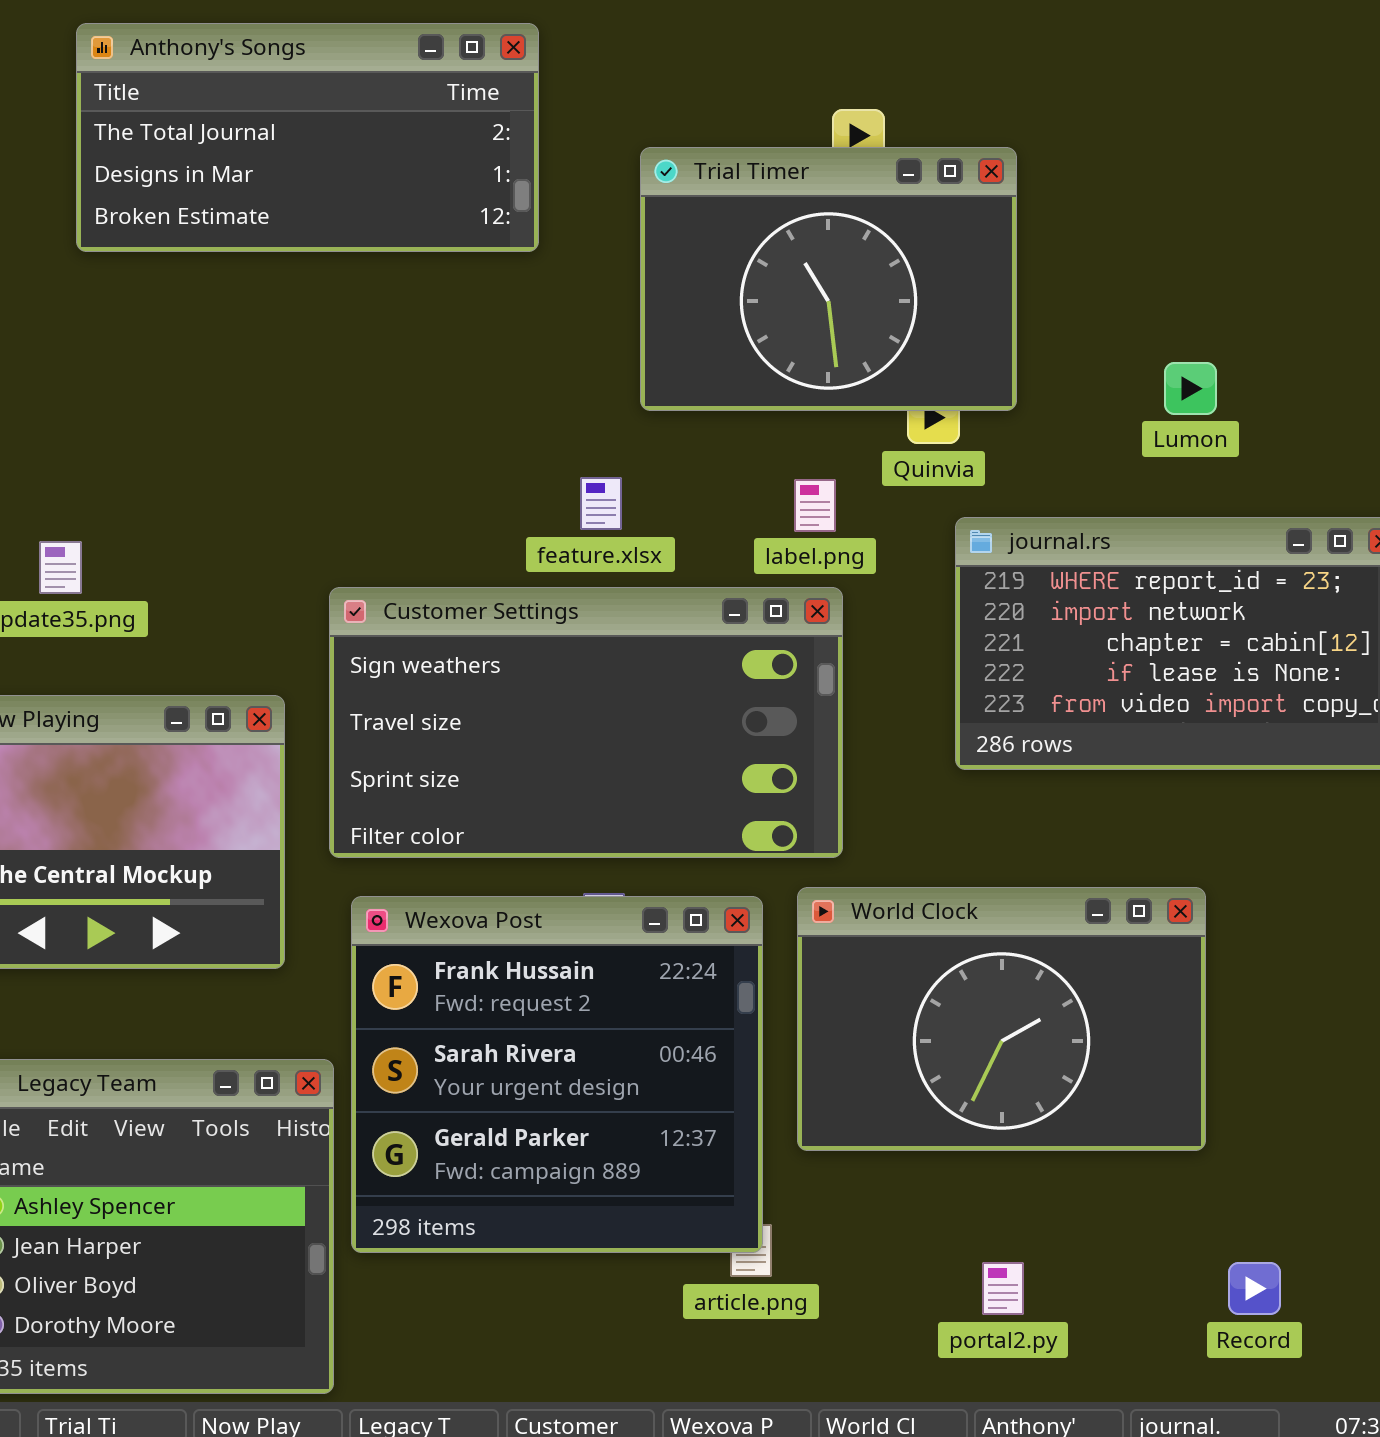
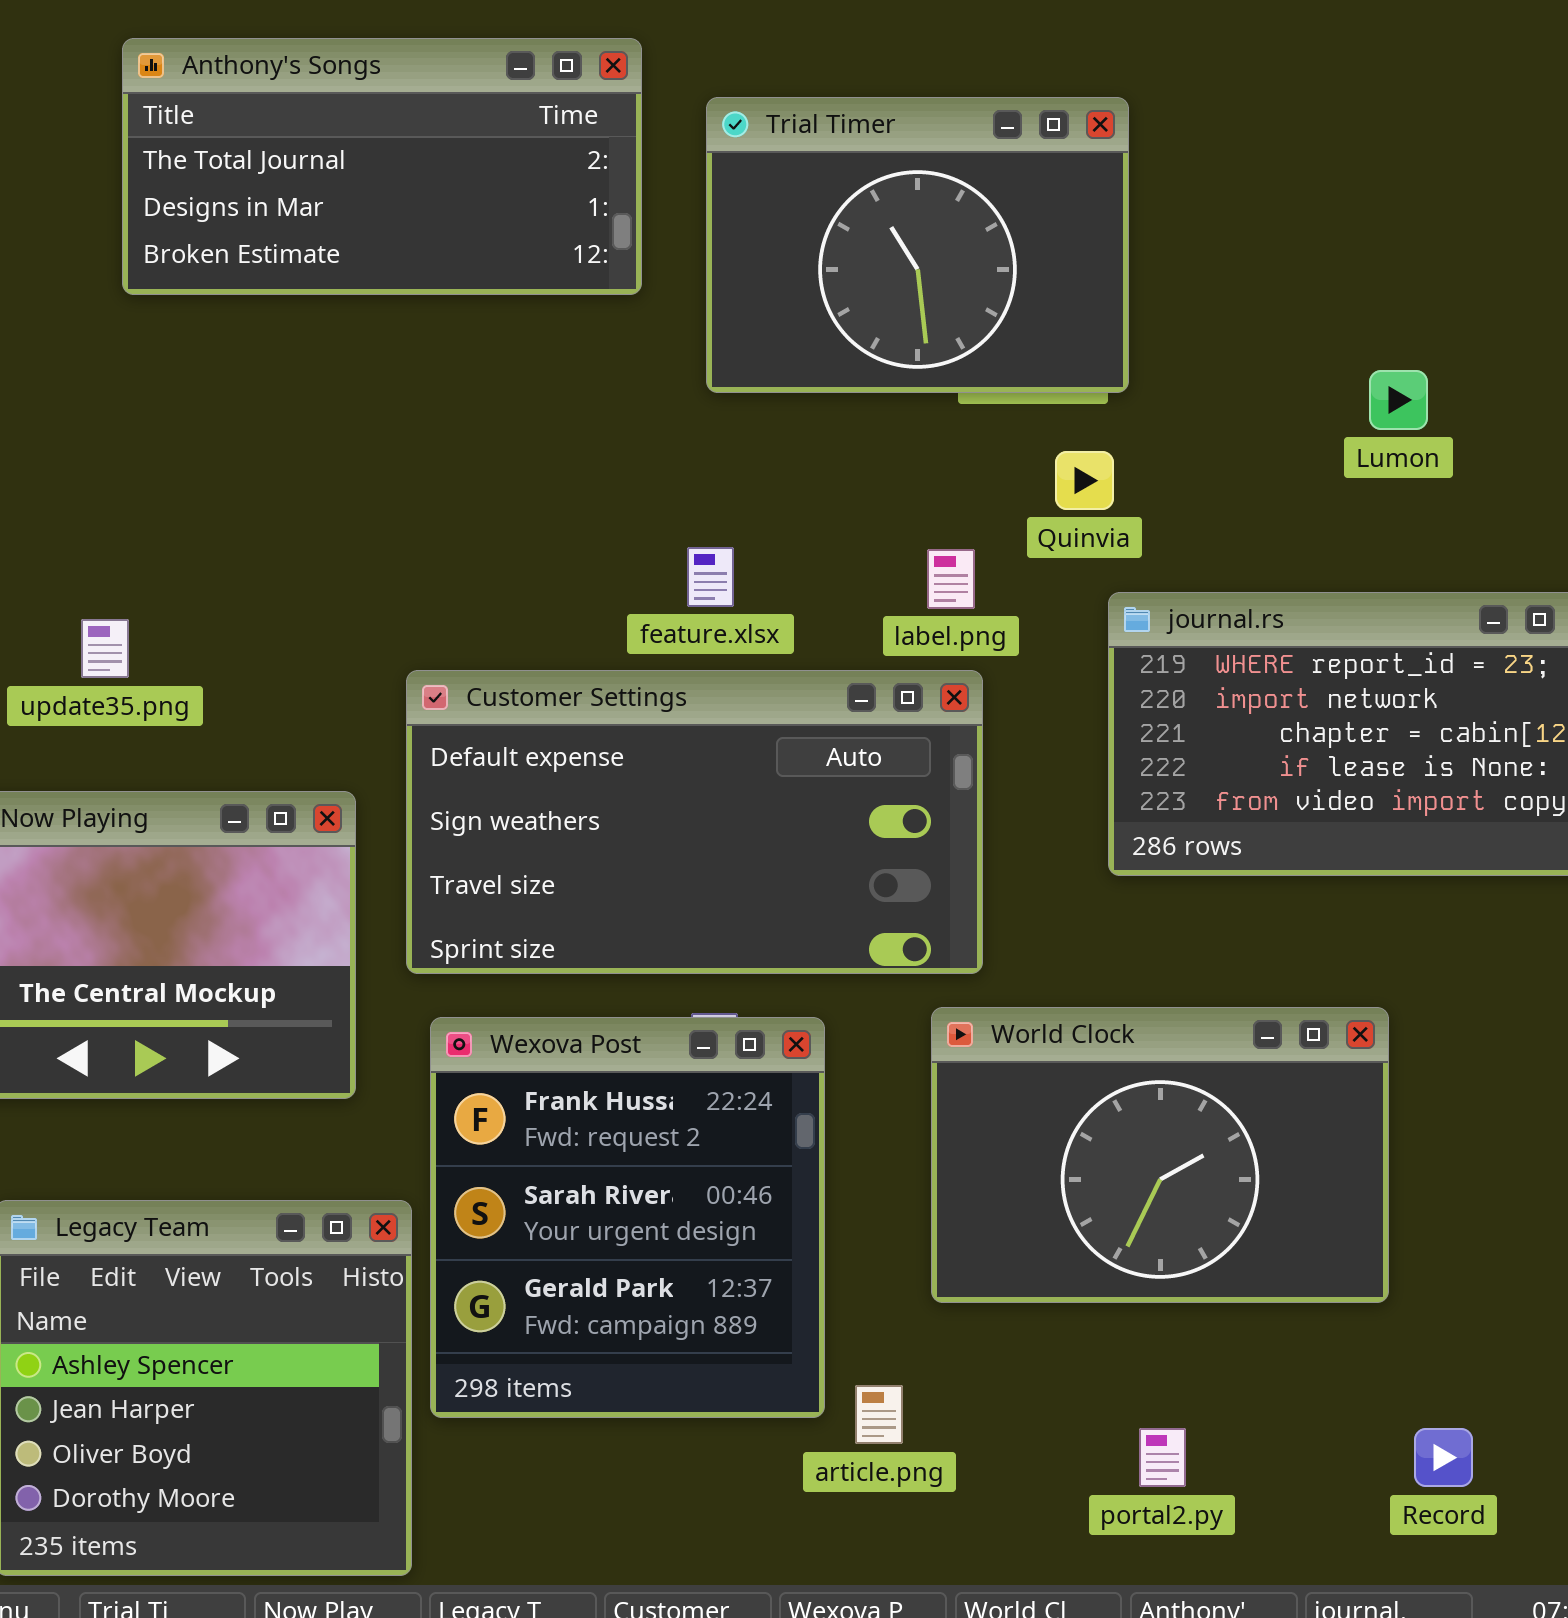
Trial Timer: [640,147,1017,411] -> [706,97,1129,393], moved
Lumon: [1164,362,1217,415] -> [1369,370,1428,430], moved
Customer Settings: [329,587,843,858] -> [406,670,983,974], scrolled up 1 row
Wexova Post: [351,896,763,1253] -> [430,1017,825,1418], resized

